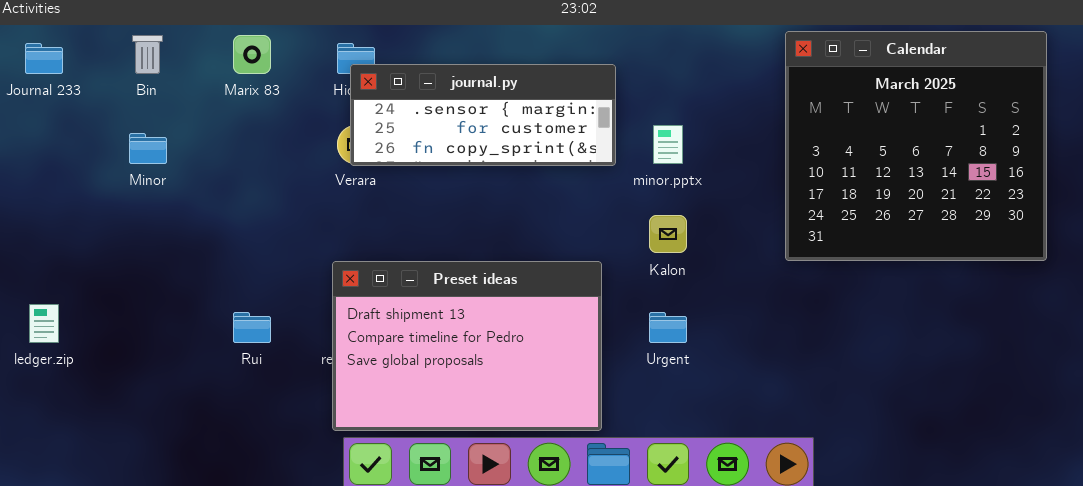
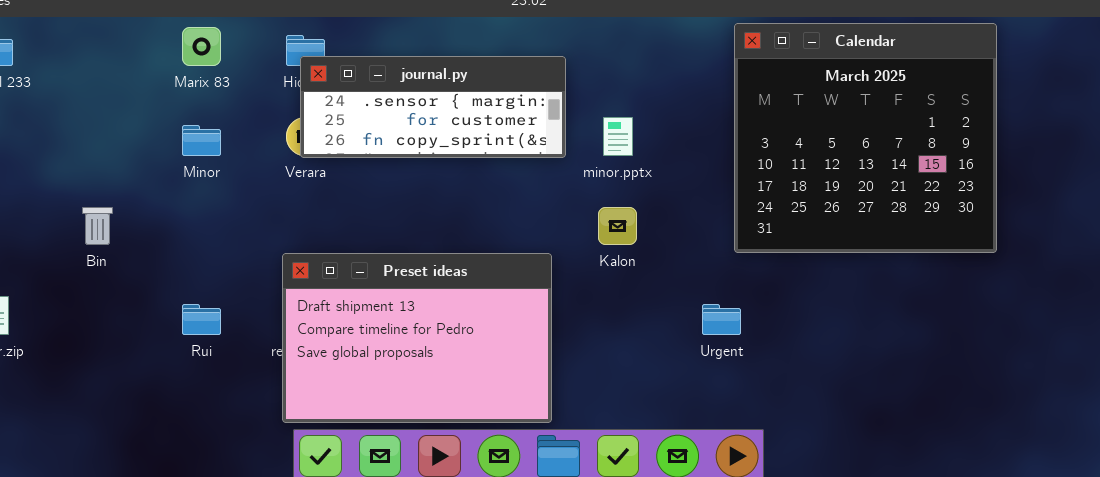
Bin: [132,35,163,74] -> [82,207,113,245], moved
Minor: [129,133,167,164] -> [182,125,221,156], moved
Urgent: [649,312,687,343] -> [702,304,741,335], moved

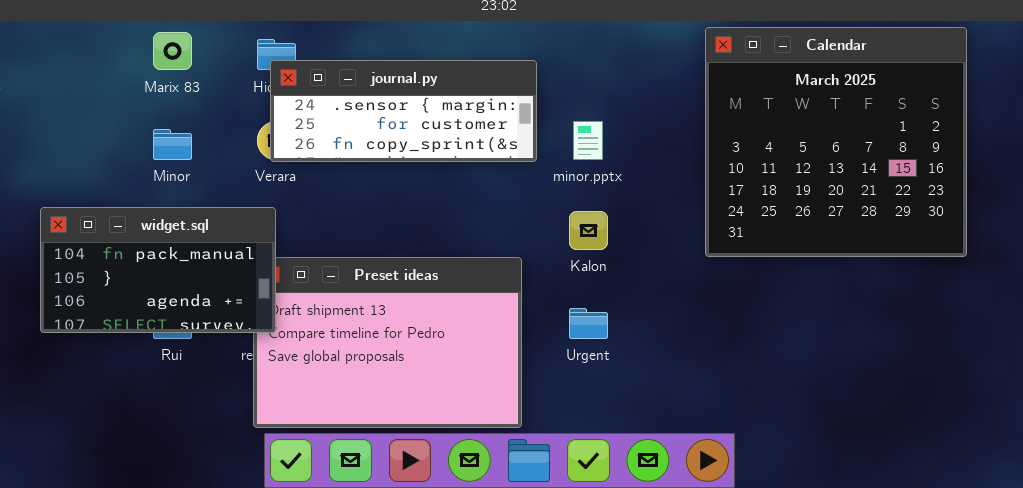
widget.sql: none -> [40,207,276,333], opened
Urgent: [702,304,741,335] -> [569,308,608,339], moved

